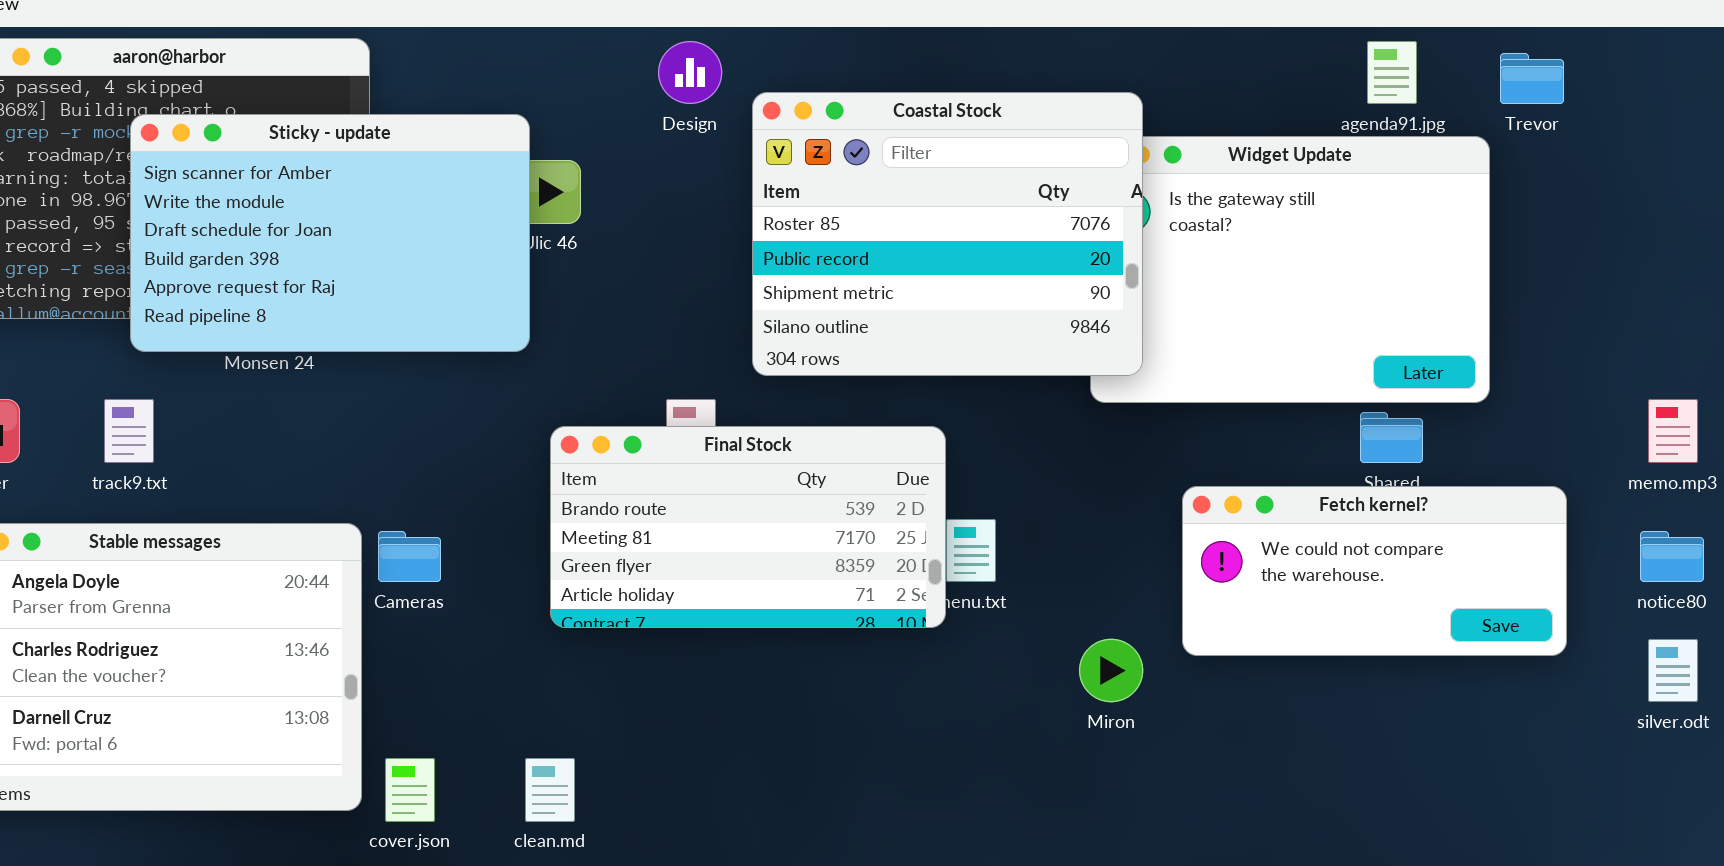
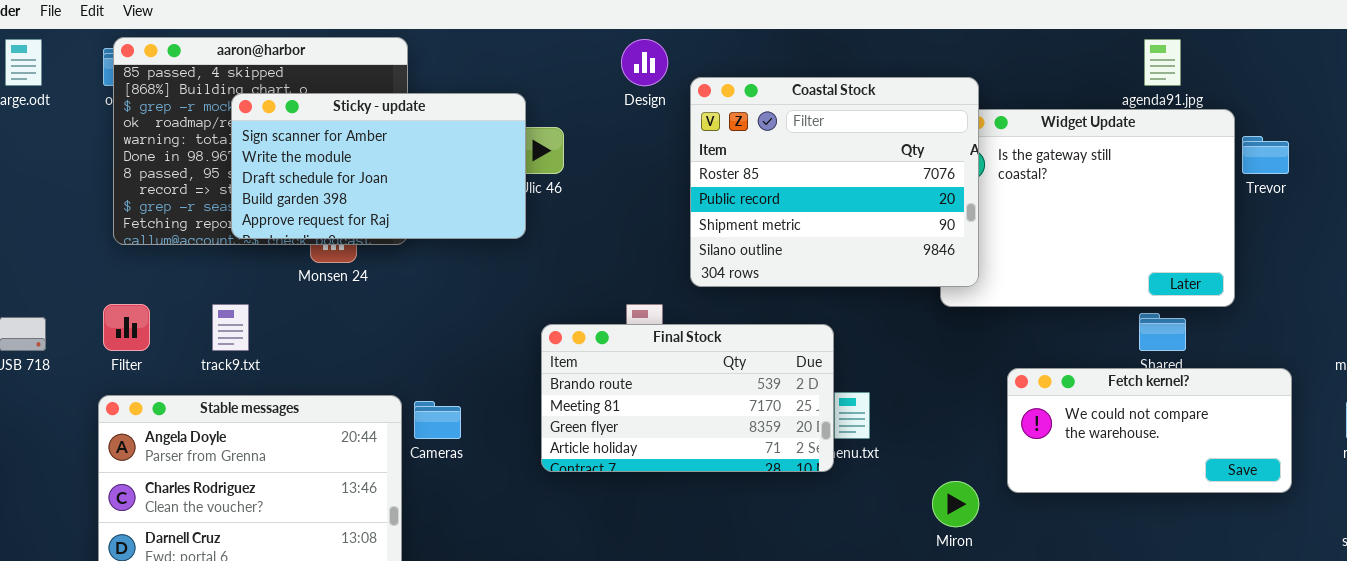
Trevor: [1500,53,1564,104] -> [1242,136,1289,174], moved
Sticky - update: [130,114,530,352] -> [231,93,526,239], resized

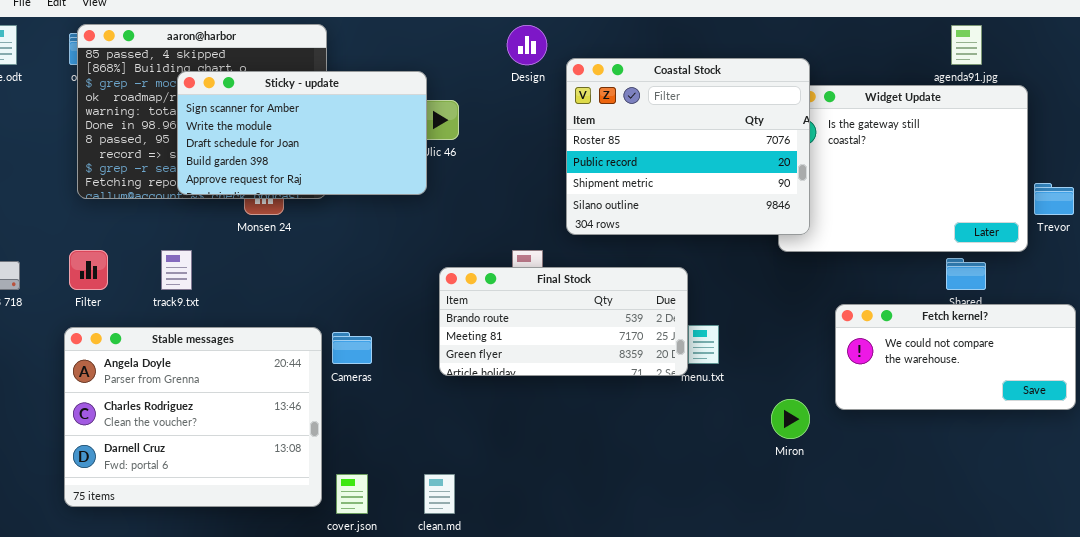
Trevor: [1242,136,1289,174] -> [1034,183,1074,215], moved
Final Stock: [541,324,834,472] -> [439,267,688,376], resized

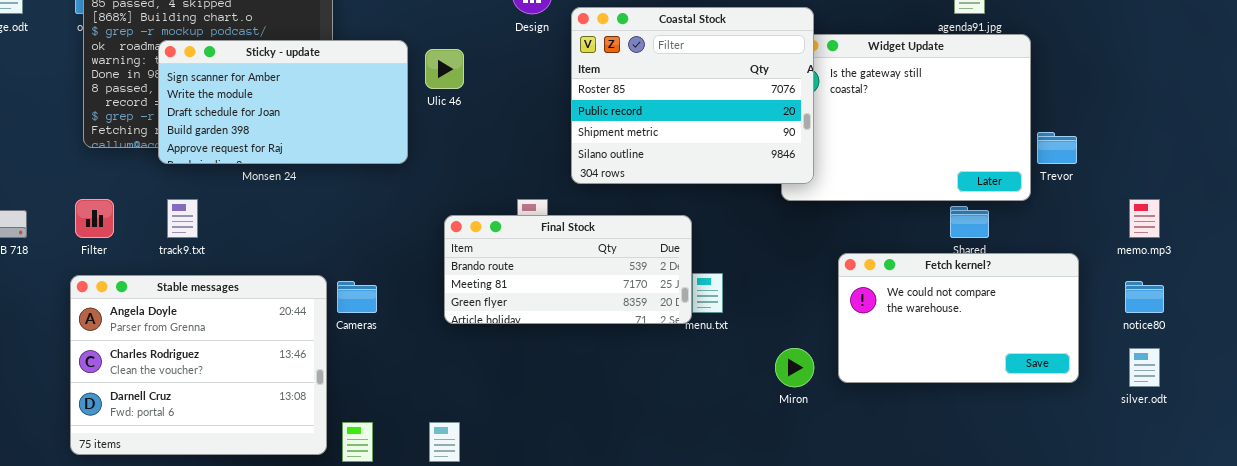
Sticky - update: [177,71,427,195] -> [158,40,408,164], moved
Fetch kernel?: [835,304,1076,410] -> [838,253,1079,383], resized

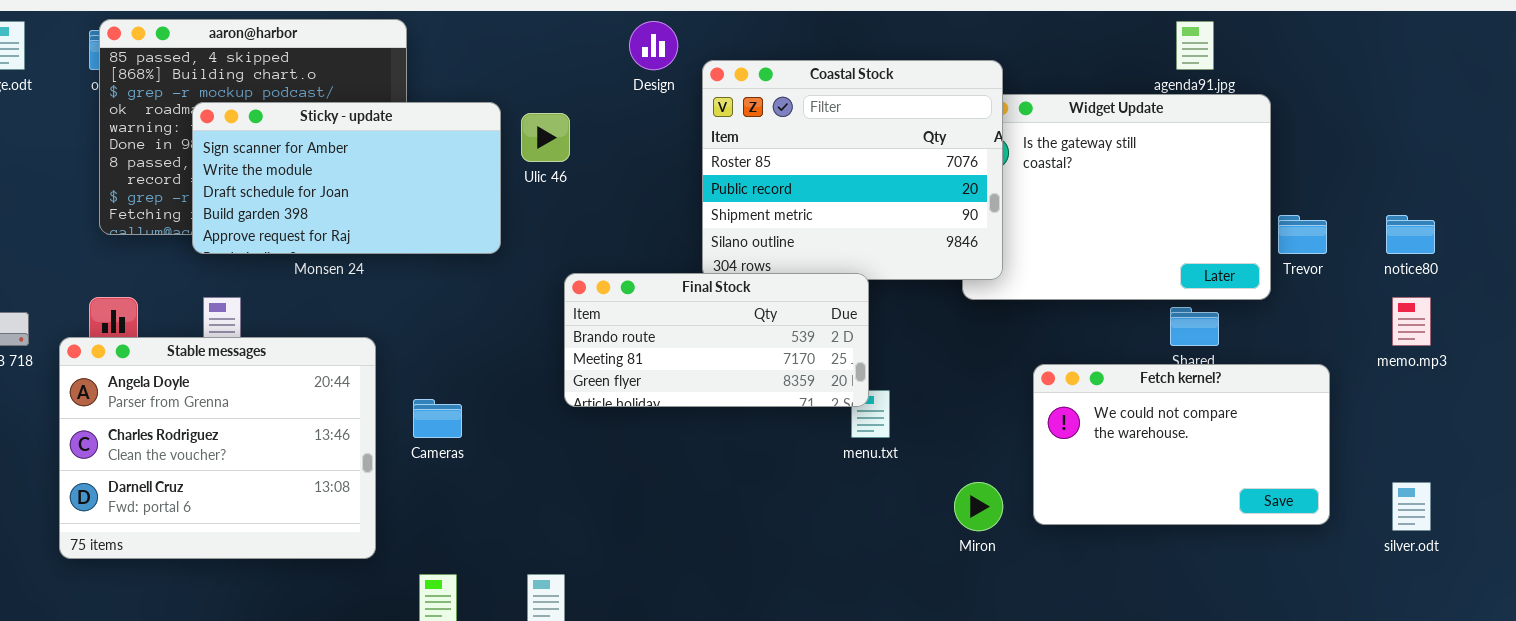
Final Stock: [444,215,692,324] -> [564,273,869,407], moved
Stable messages: [70,275,327,455] -> [59,337,376,559], moved
notice80: [1125,281,1164,313] -> [1386,215,1435,254], moved

